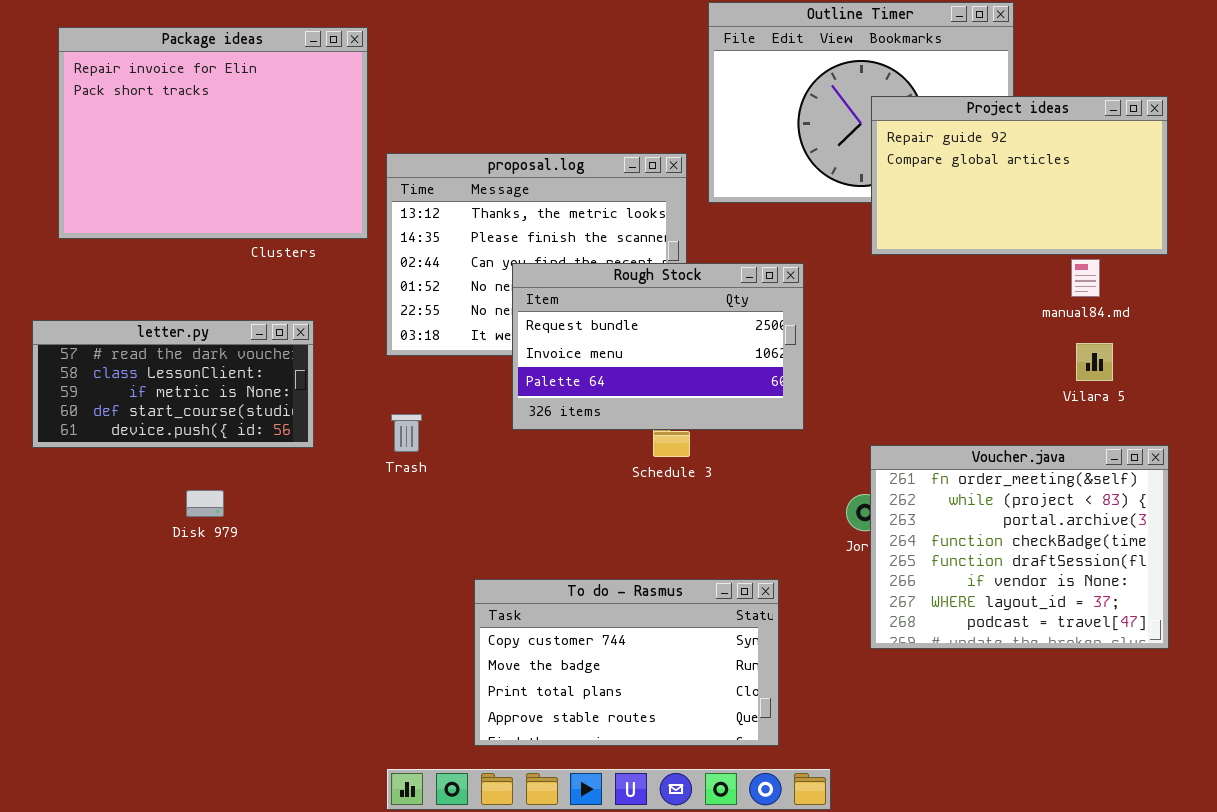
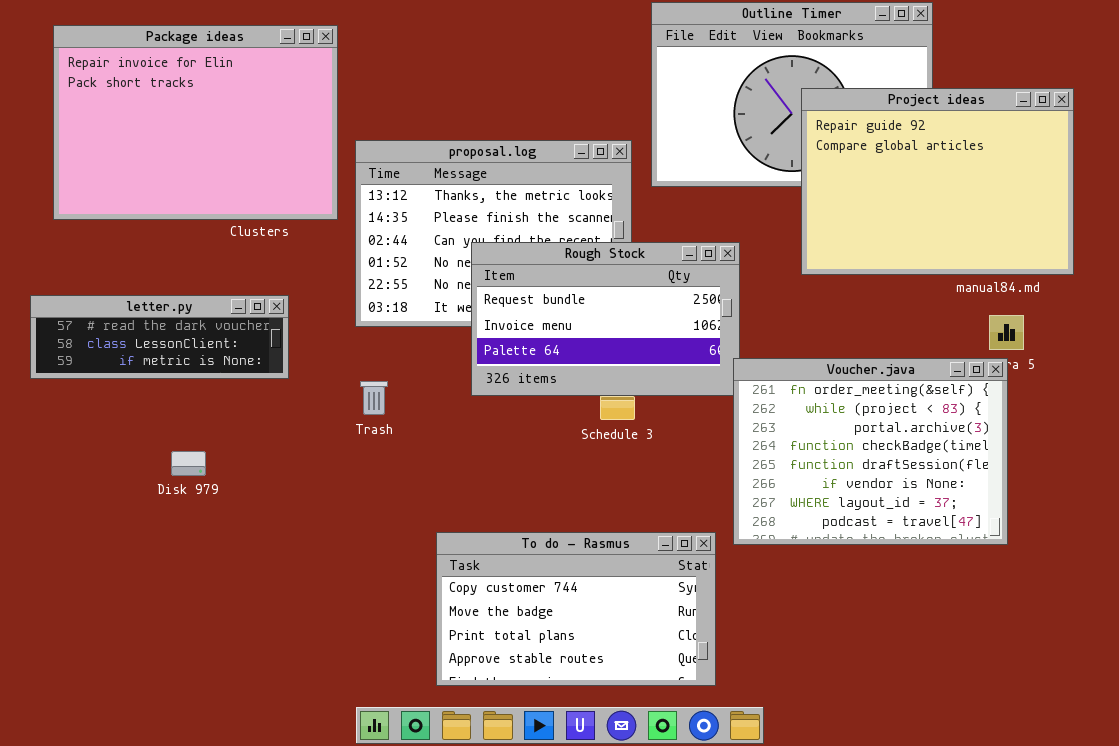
Project ideas: [871,96,1168,255] -> [801,88,1074,275], resized
letter.py: [32,320,314,448] -> [30,295,289,379], resized
Voucher.java: [870,445,1169,649] -> [733,358,1008,545], moved

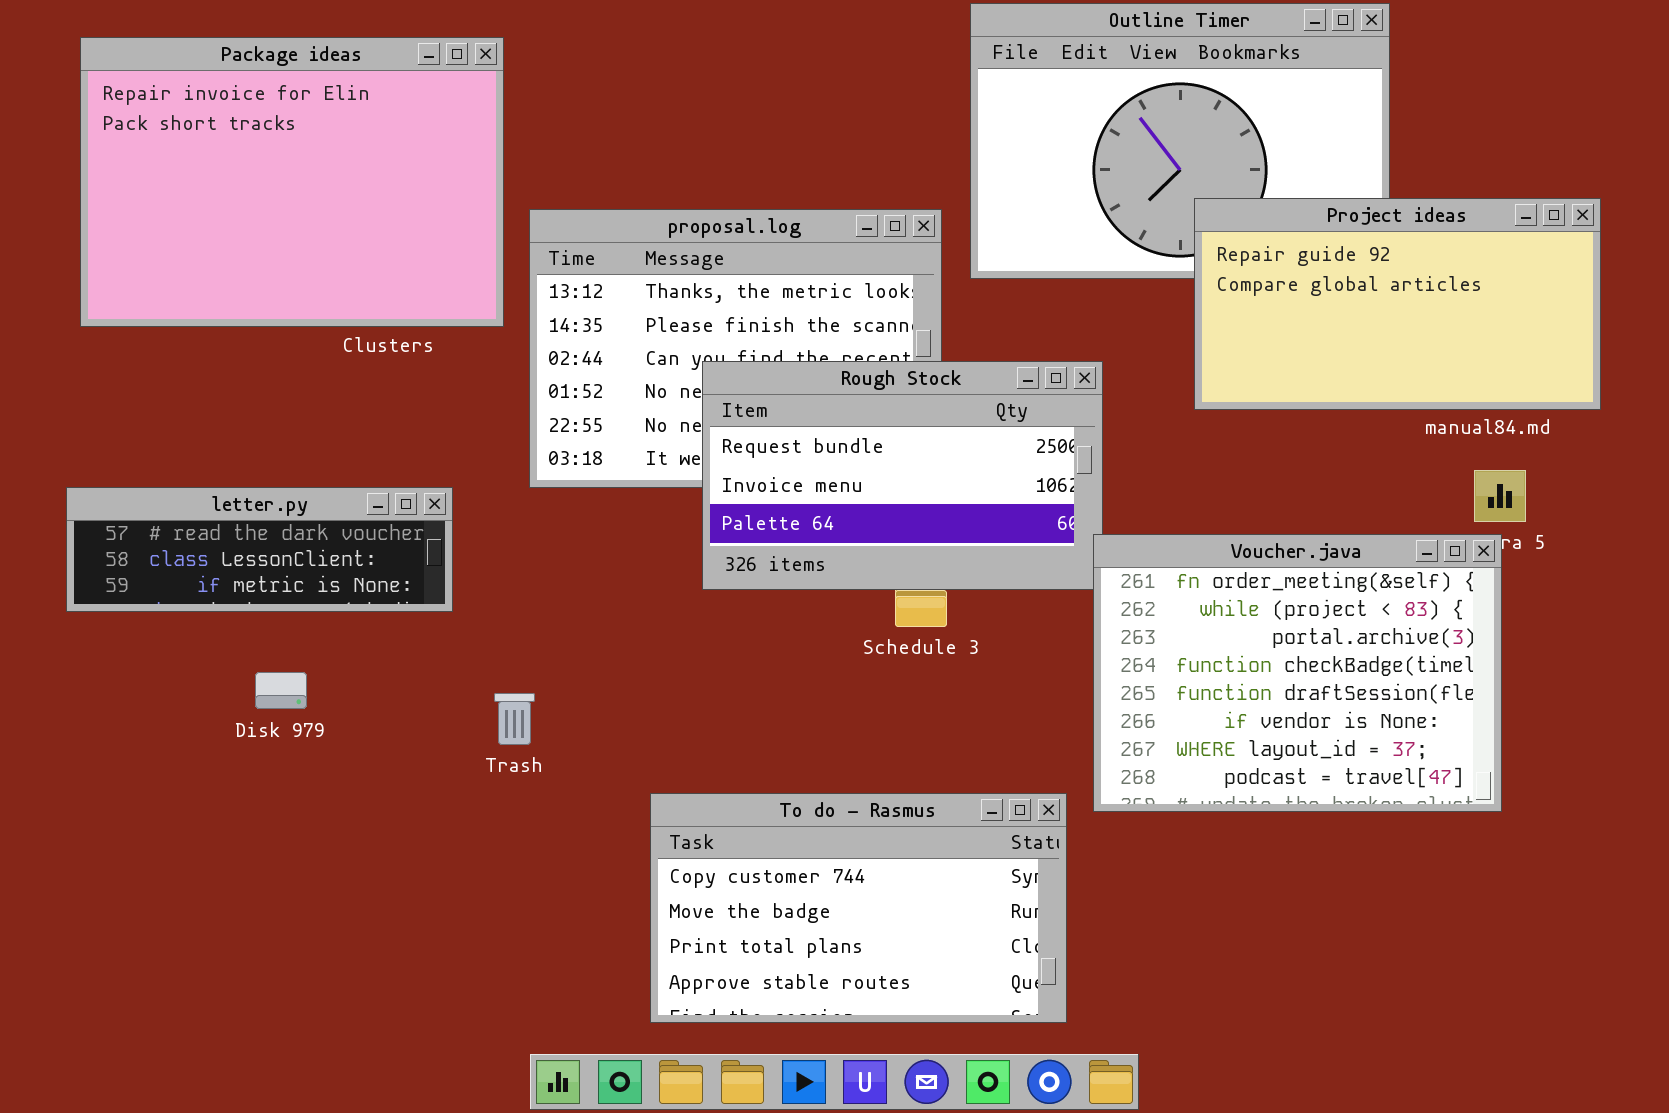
Project ideas: [801,88,1074,275] -> [1194,198,1601,410], resized
letter.py: [30,295,289,379] -> [66,487,453,612], moved
Trash: [360,381,388,415] -> [494,693,535,745], moved

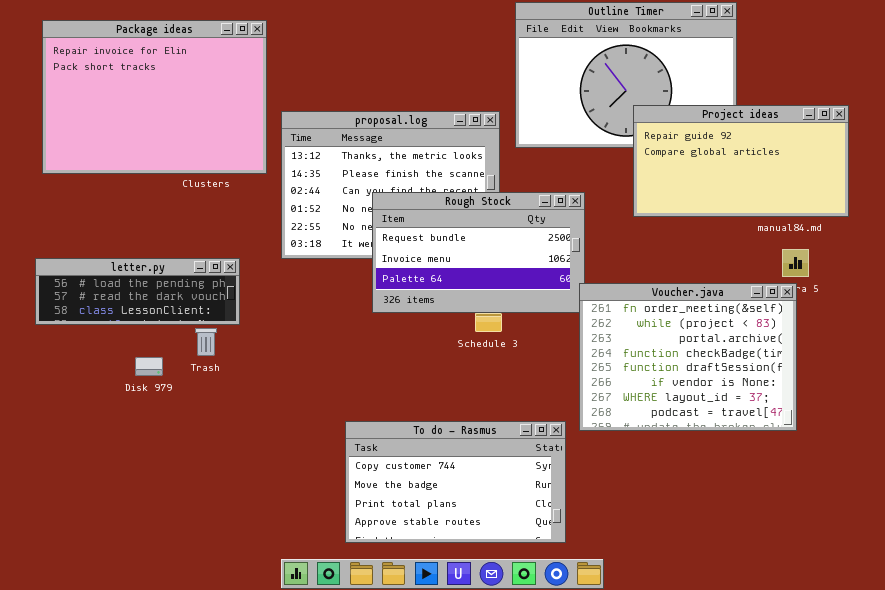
letter.py: [66,487,453,612] -> [35,258,240,325], scrolled up 1 row
Trash: [494,693,535,745] -> [195,328,217,356], moved

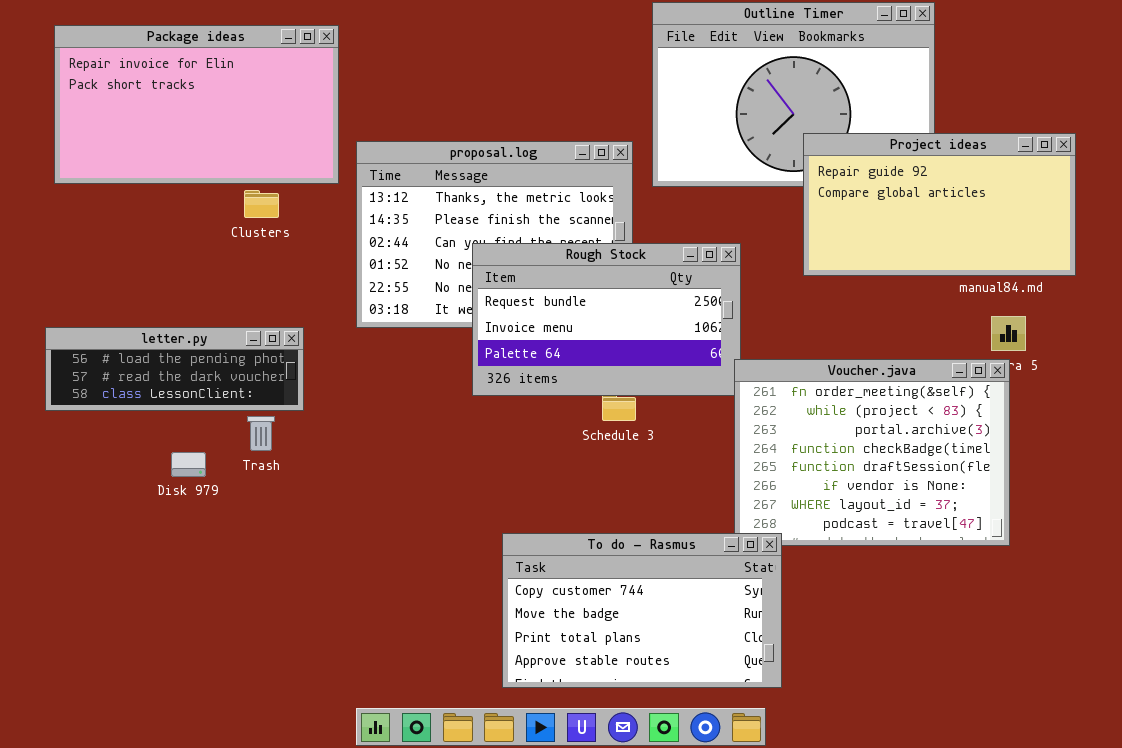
Package ideas: [42,20,267,174] -> [54,25,339,184], resized
To do - Rasmus: [345,421,566,543] -> [502,533,782,688], moved

